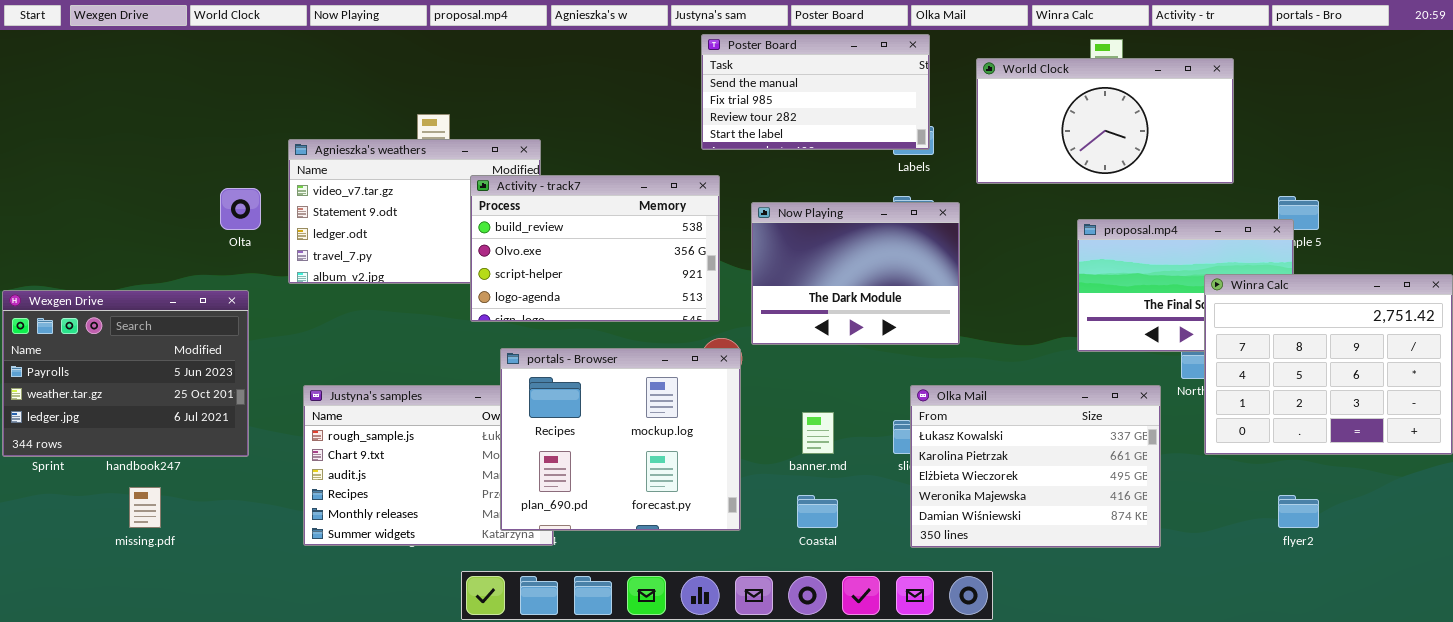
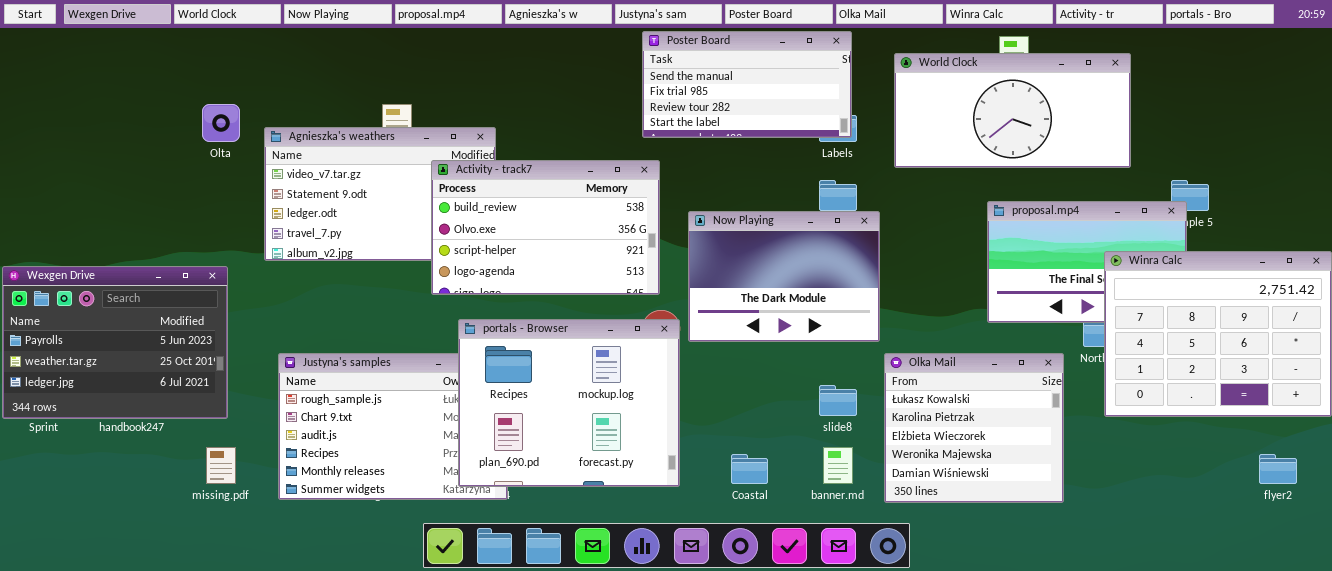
Olta: [220,188,261,230] -> [202,104,240,142], moved
Now Playing: [751,202,960,345] -> [688,211,880,342], moved
Olka Mail: [910,385,1161,548] -> [884,353,1064,503], resized
banner.md: [802,412,834,454] -> [823,447,853,484], moved
missing.pdf: [129,487,161,528] -> [206,447,236,484], moved
flyer2: [1278,495,1319,528] -> [1259,454,1297,484], moved

